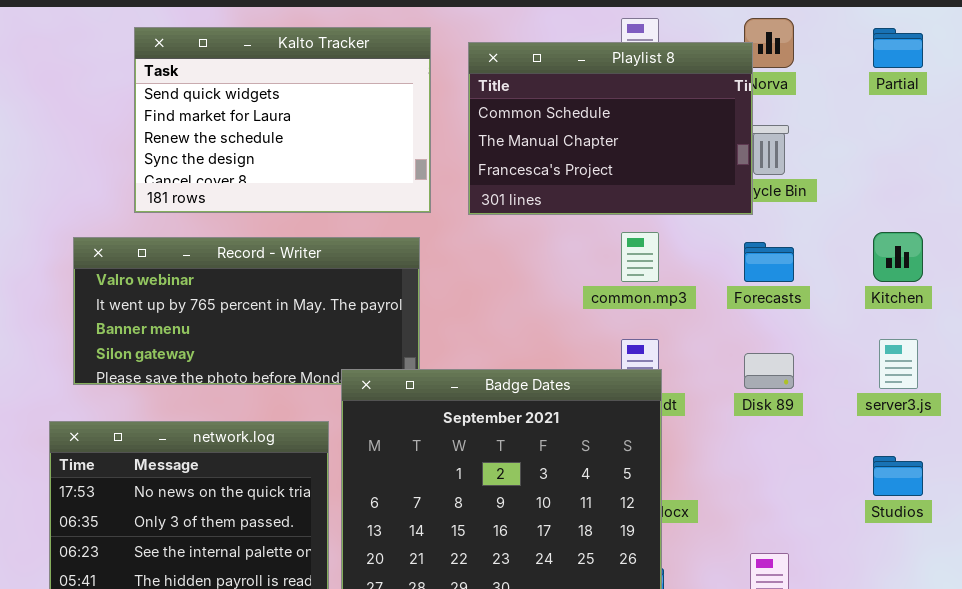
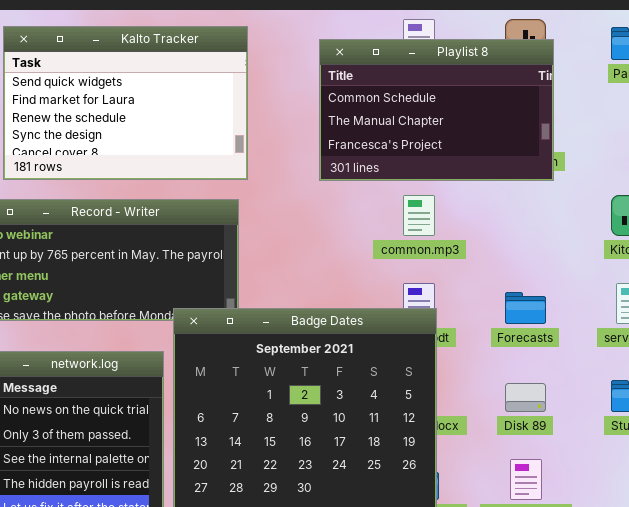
Playlist 8: [468,42,753,215] -> [319,39,554,181], moved
Forecasts: [744,242,794,282] -> [505,292,546,324], moved
Disk 89: [744,353,794,389] -> [505,383,546,412], moved

